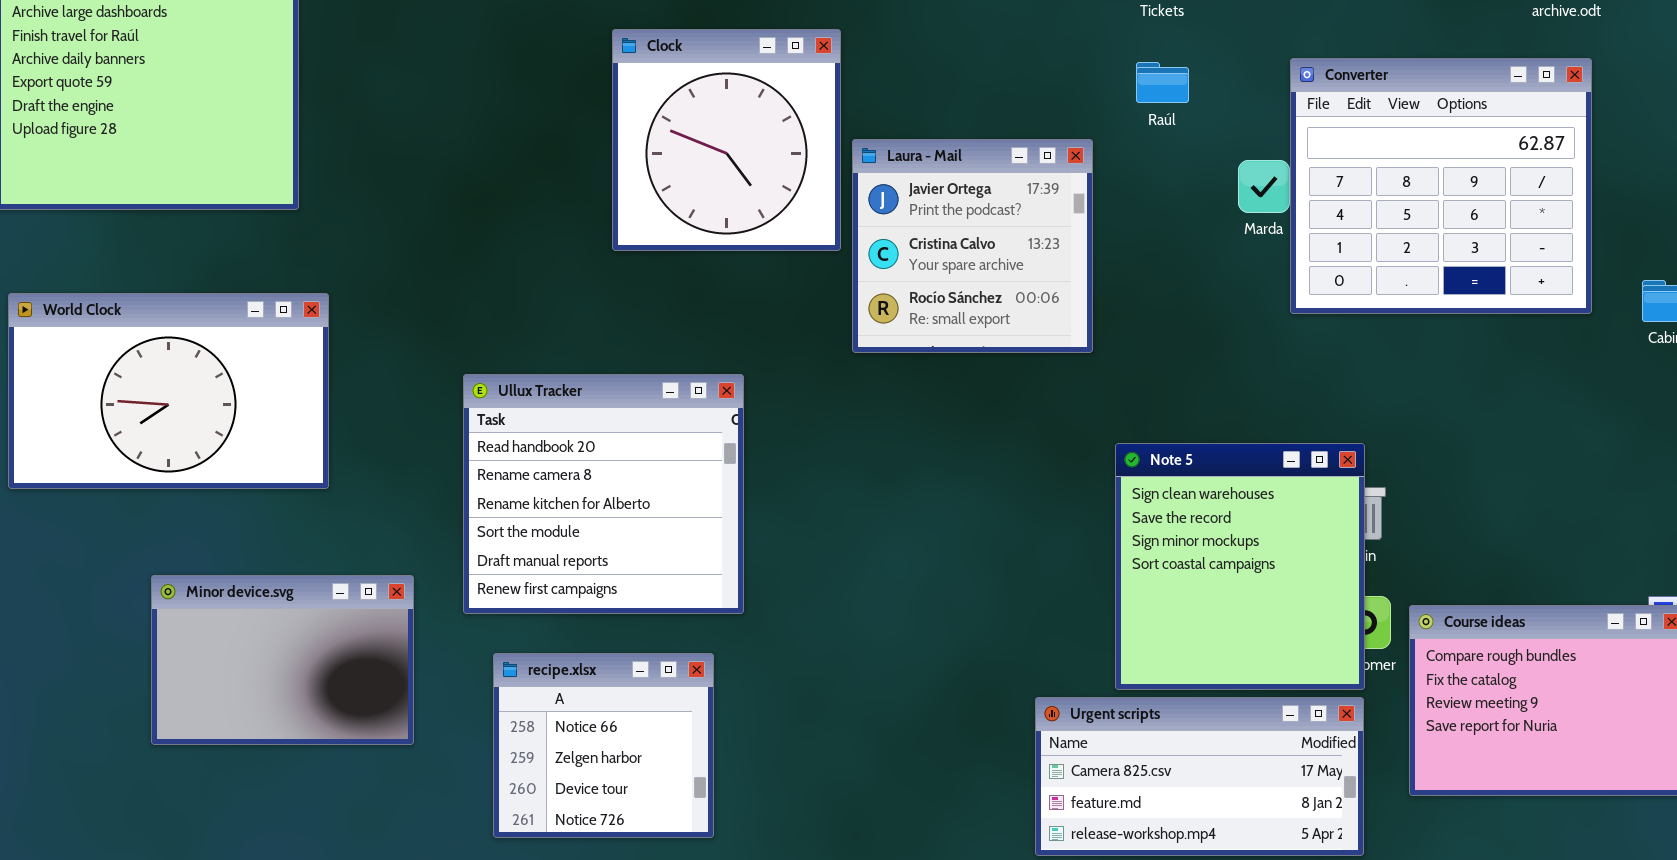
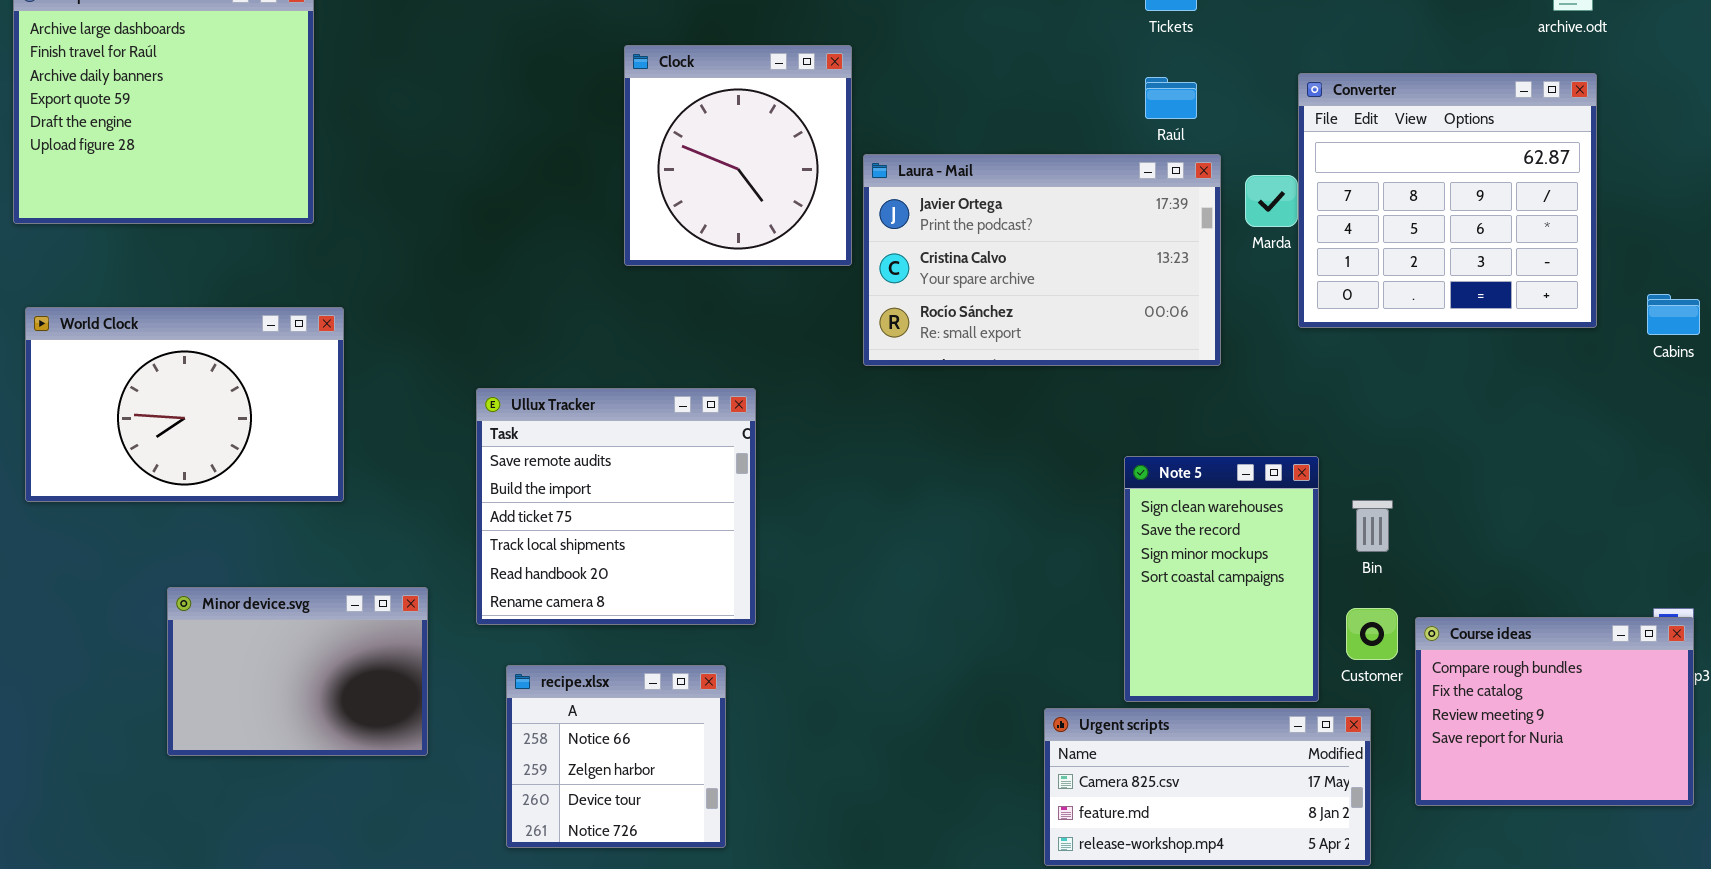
Laura - Mail: [852,139,1093,353] -> [863,154,1221,366], resized
Ullux Tracker: [463,374,744,614] -> [476,388,756,625], scrolled up 4 rows
Note 5: [1115,443,1365,690] -> [1124,456,1319,702], resized

